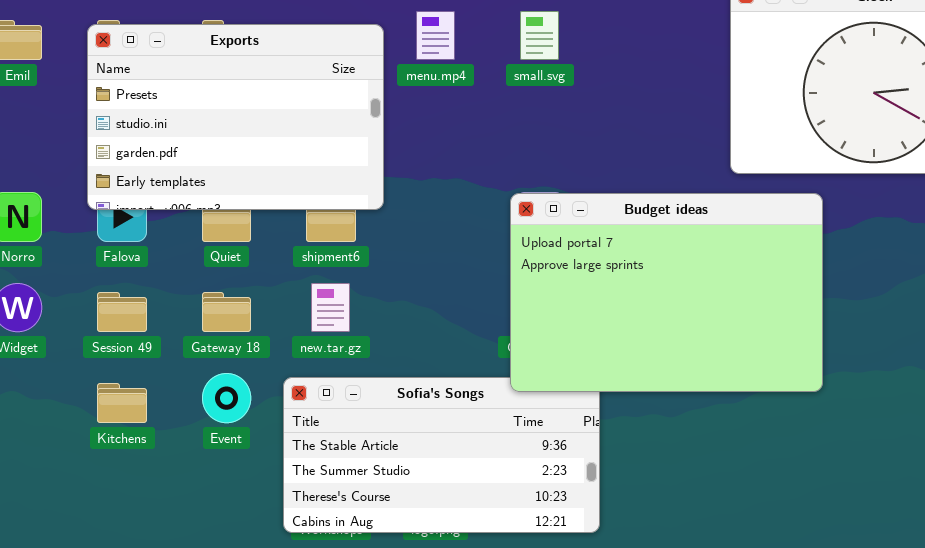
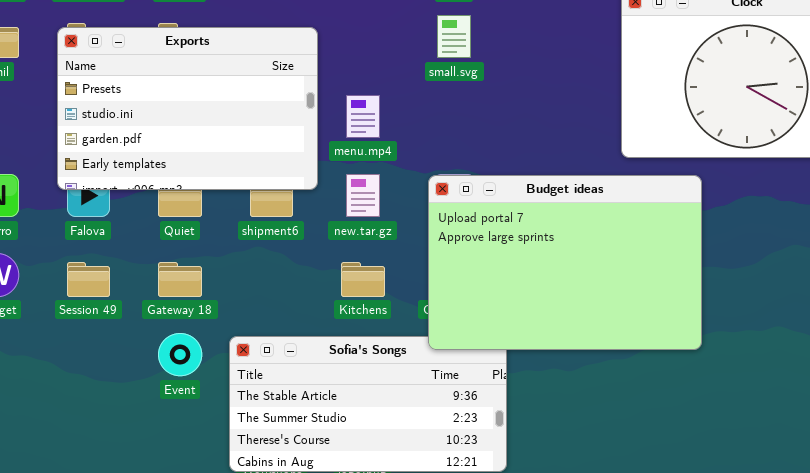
menu.mp4: [416,11,455,60] -> [346,95,380,138], moved
new.tar.gz: [311,283,350,332] -> [346,174,380,217], moved
Kitchens: [97,383,147,423] -> [341,262,385,297], moved

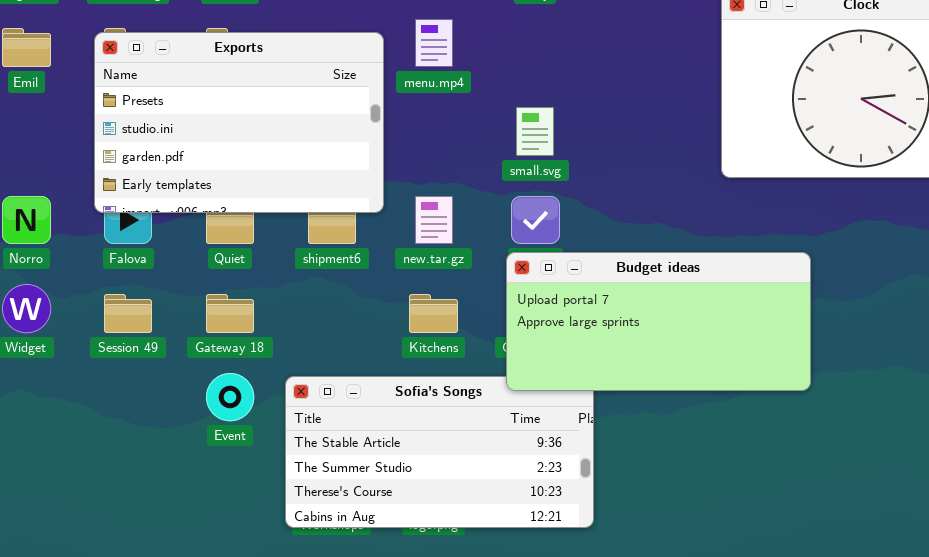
small.svg: [437,15,471,58] -> [516,107,554,156], moved
menu.mp4: [346,95,380,138] -> [415,19,453,67], moved
Budget ideas: [428,175,702,350] -> [506,252,811,391], resized

